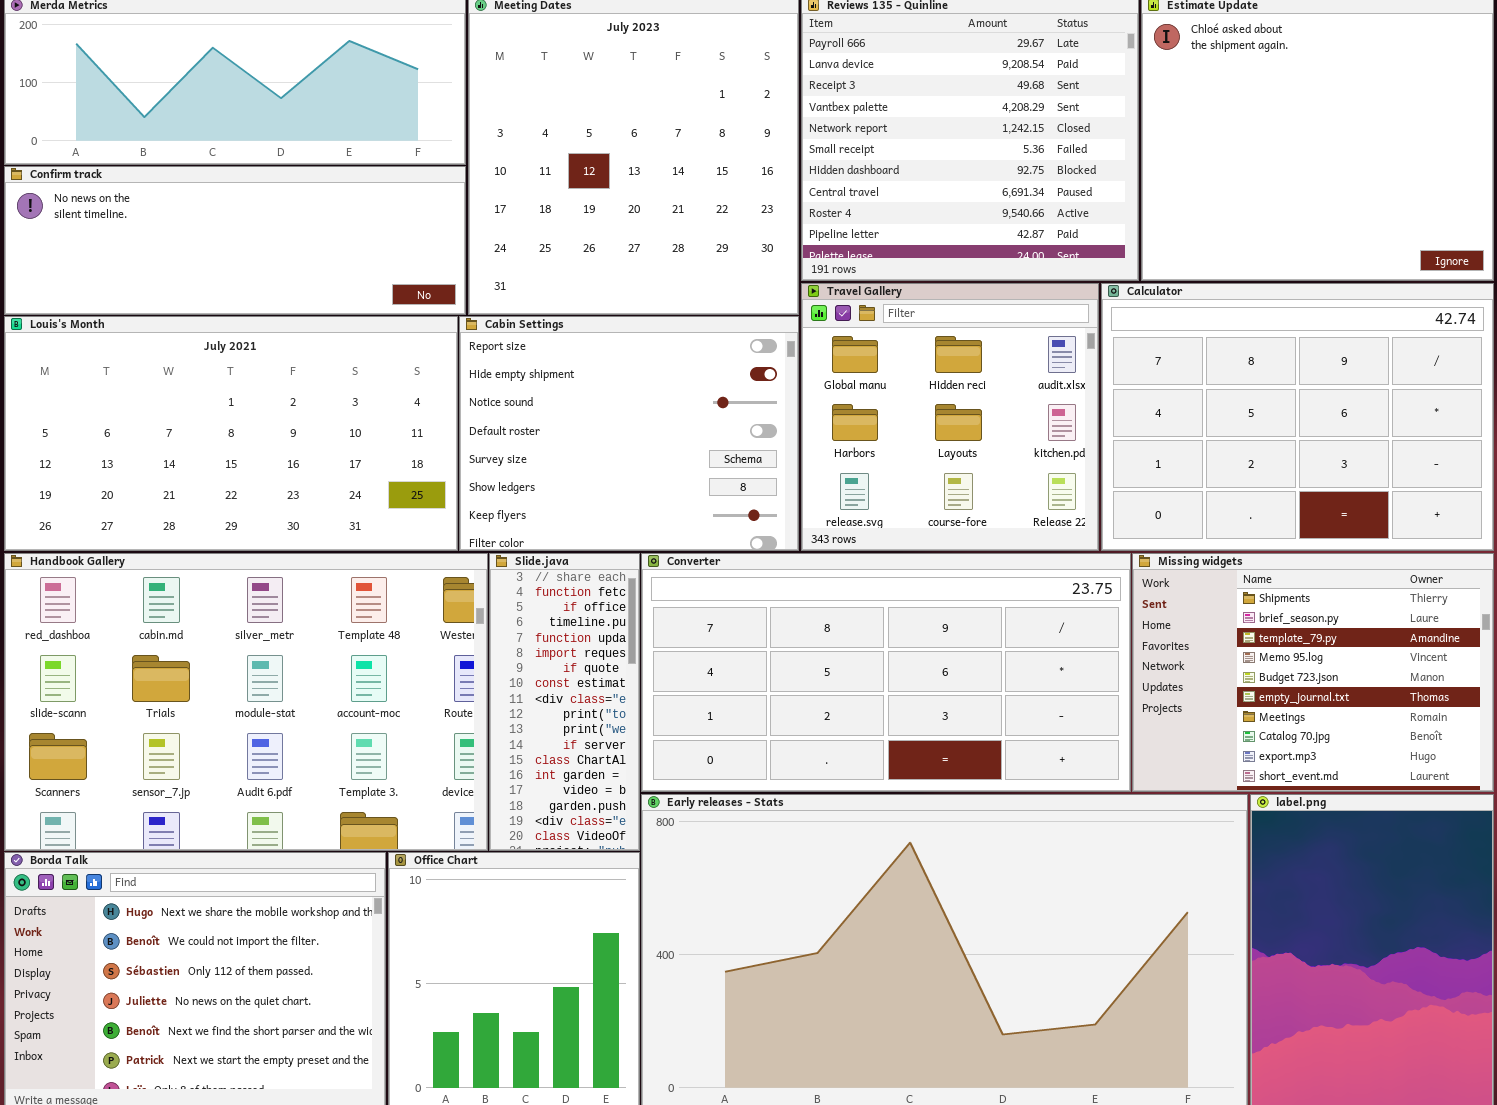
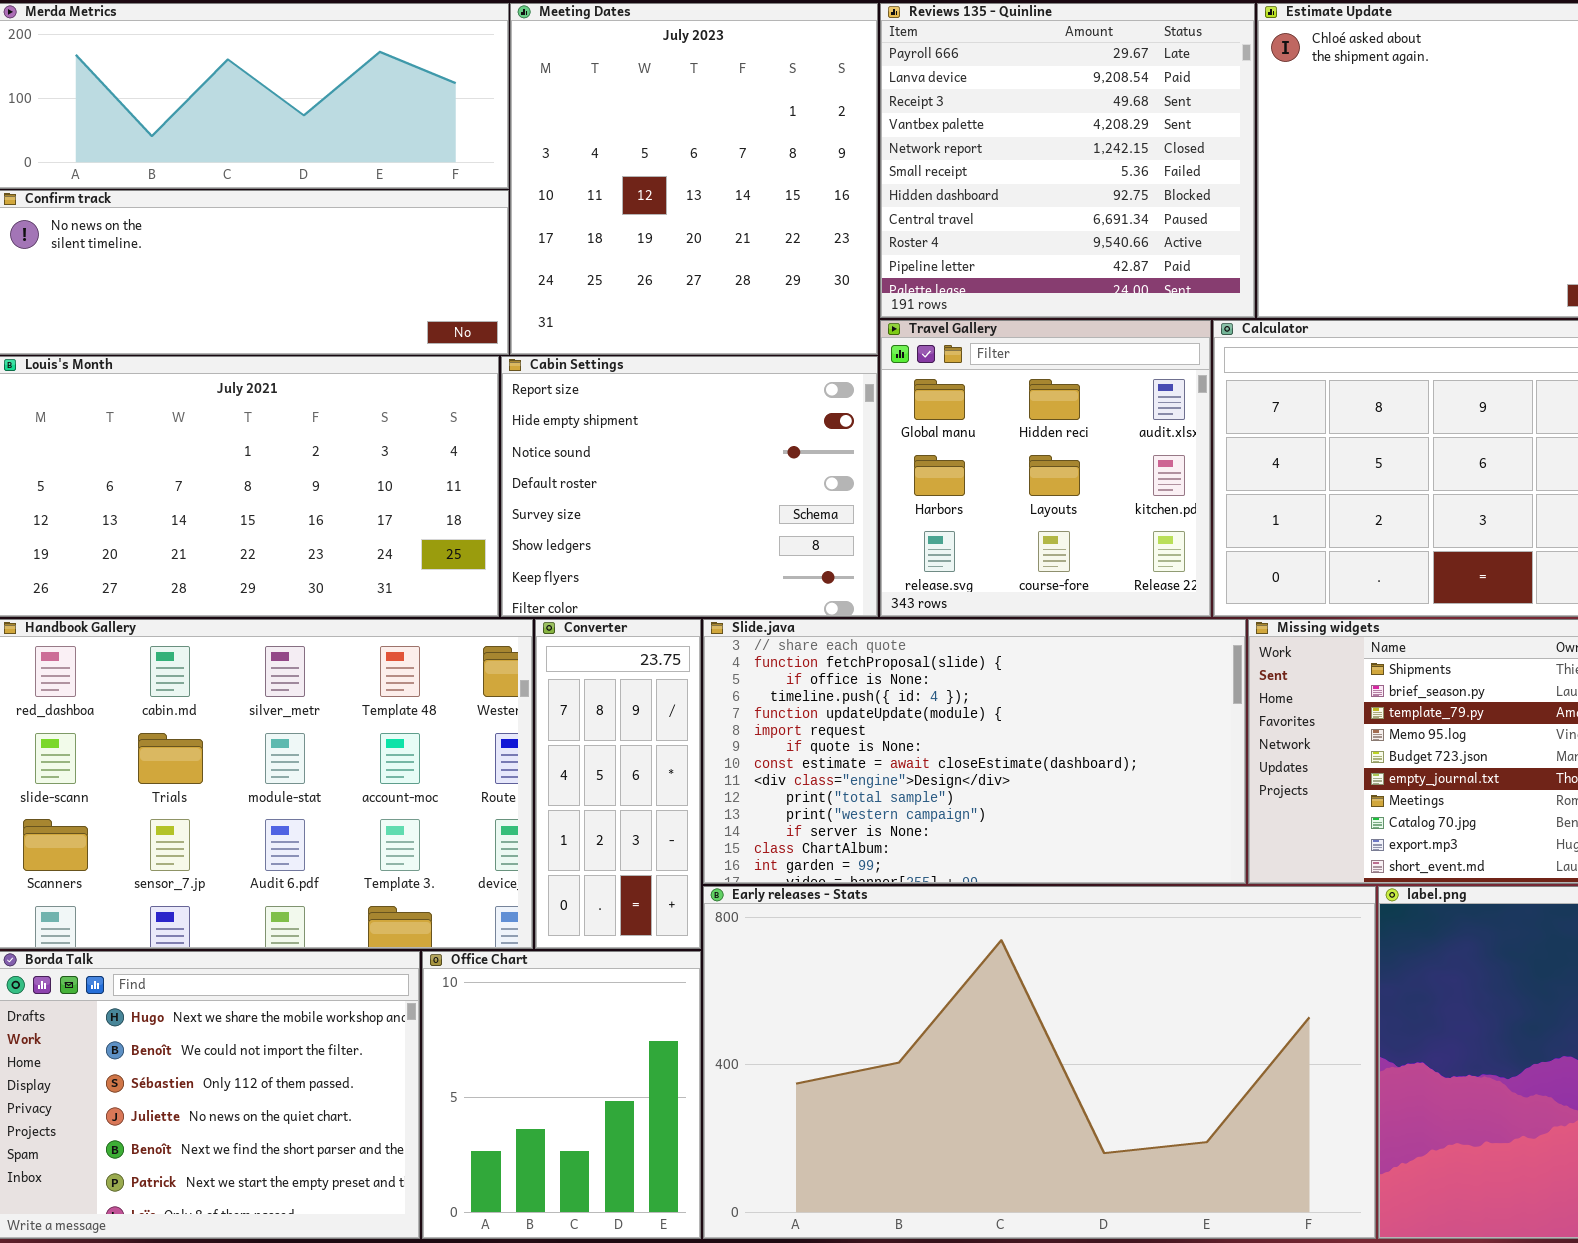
Slide.java: [489,553,640,851] -> [703,619,1246,884], moved, resized
Converter: [641,553,1131,792] -> [535,619,701,949], moved, resized

